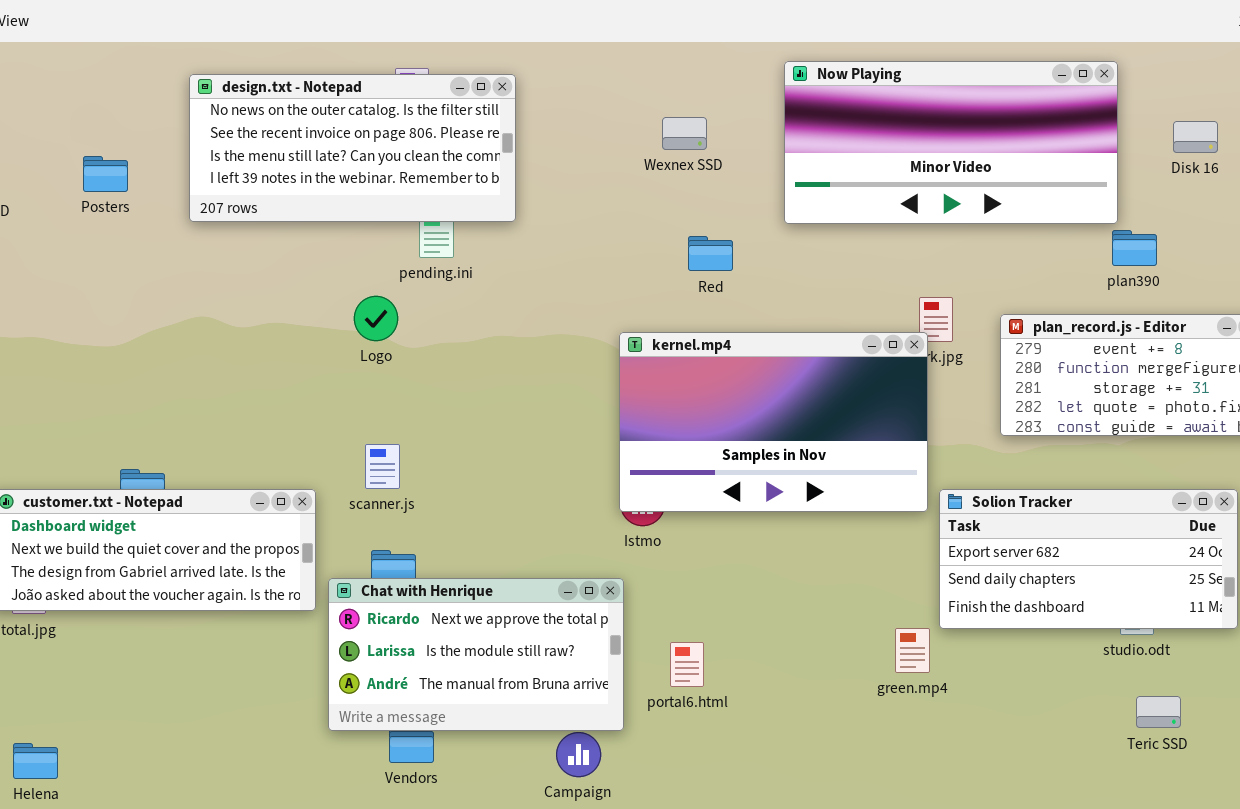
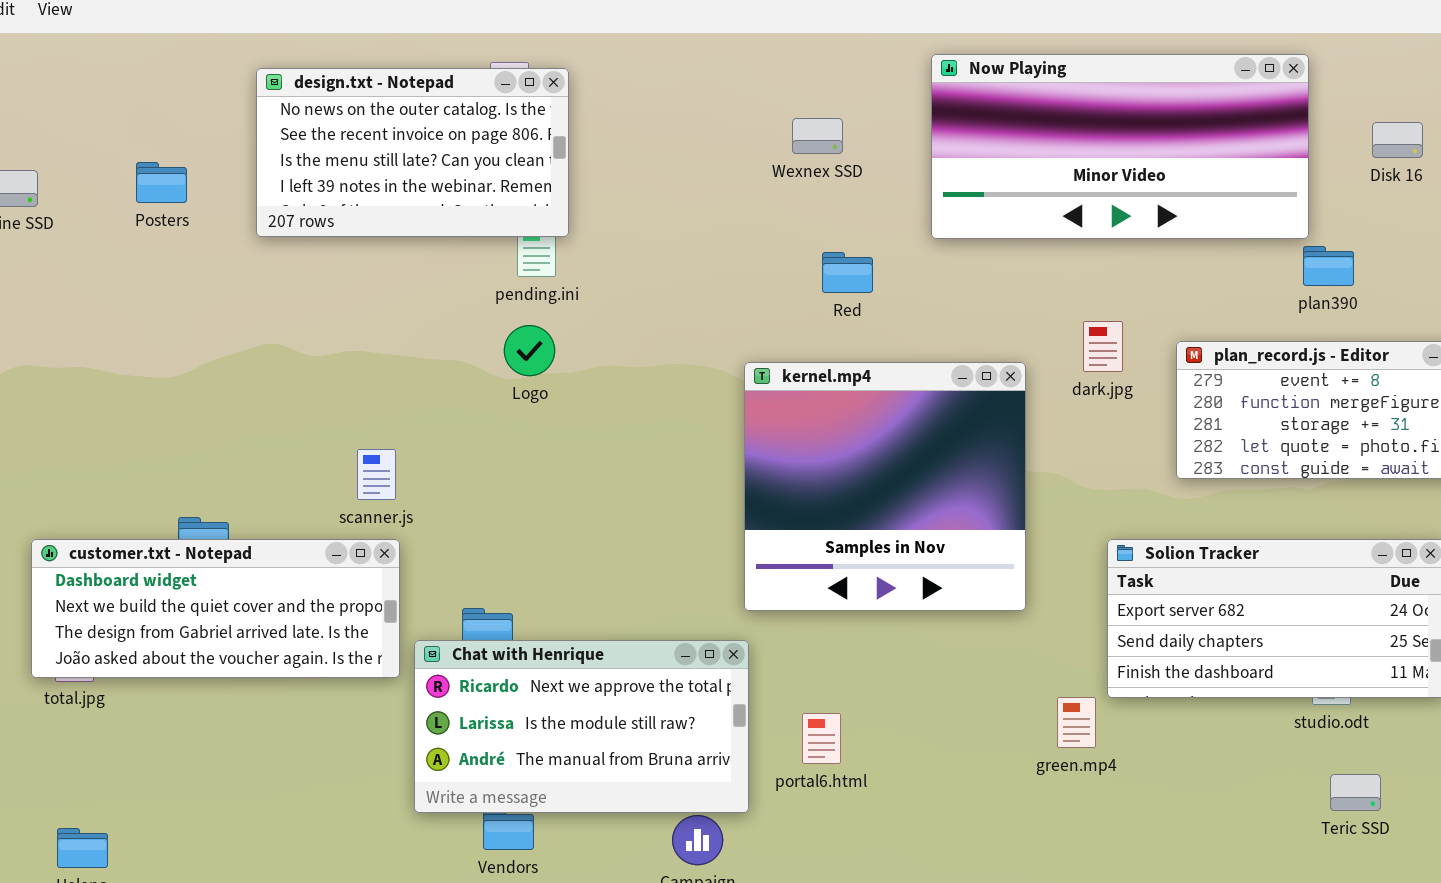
design.txt - Notepad: [189,74,516,222] -> [256,68,569,237], resized
Logo: [354,296,398,341] -> [504,325,555,376], moved
kernel.mp4: [619,332,928,512] -> [744,362,1026,611], resized
scanner.js: [365,444,400,489] -> [357,449,396,500], moved

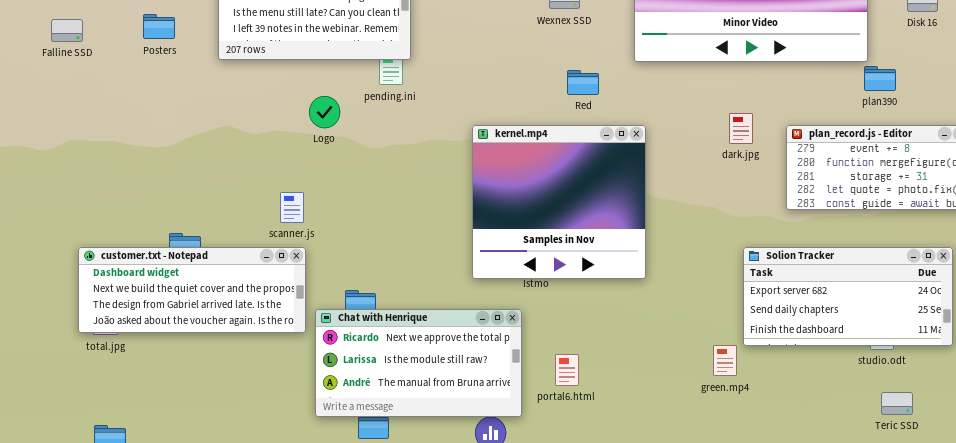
Logo: [504,325,555,376] -> [309,96,340,128], moved
kernel.mp4: [744,362,1026,611] -> [472,125,646,279], moved

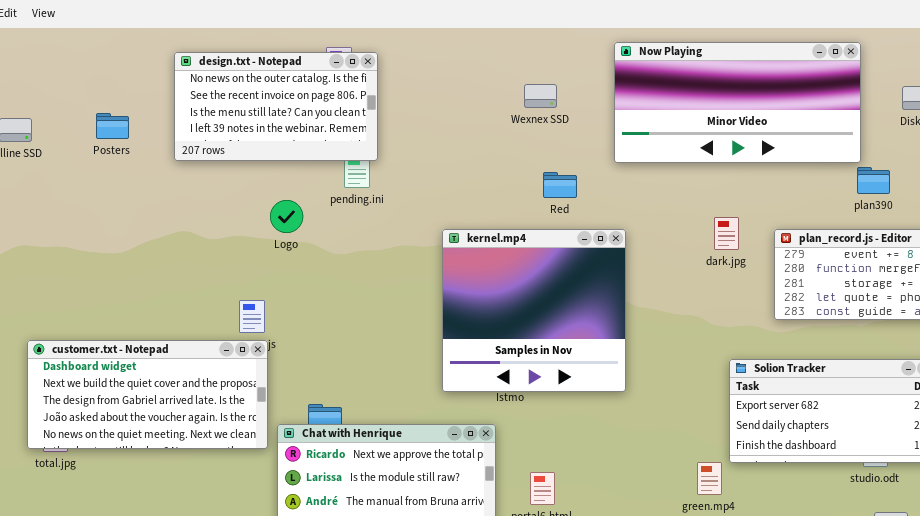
customer.txt - Notepad: [78,247,306,333] -> [27,340,268,449], resized

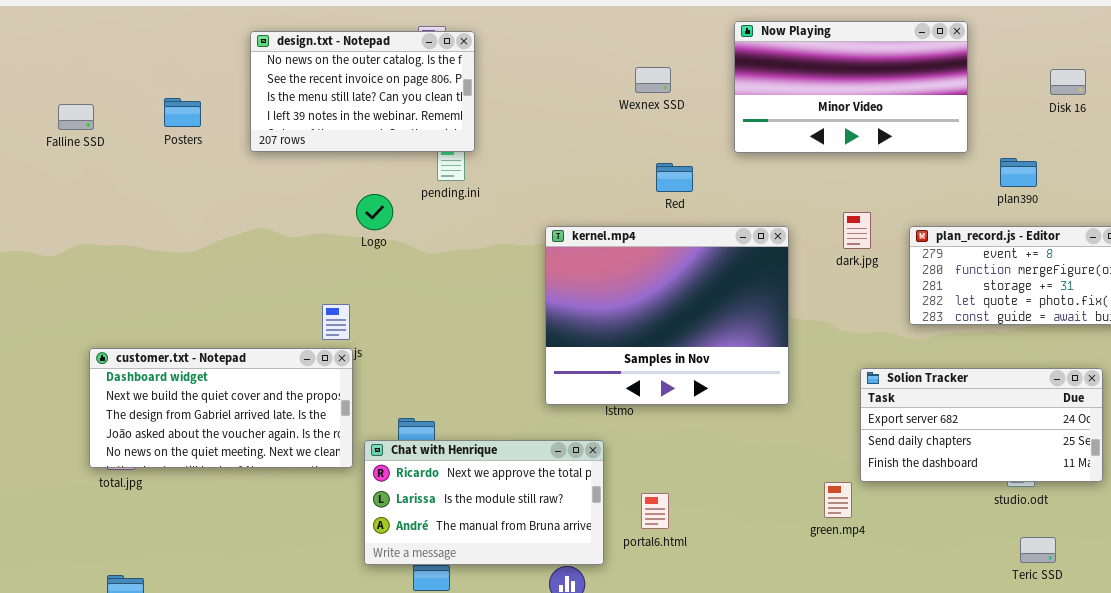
Now Playing: [614,42,861,163] -> [734,21,968,153], resized
kernel.mp4: [442,229,626,392] -> [545,226,789,405], resized

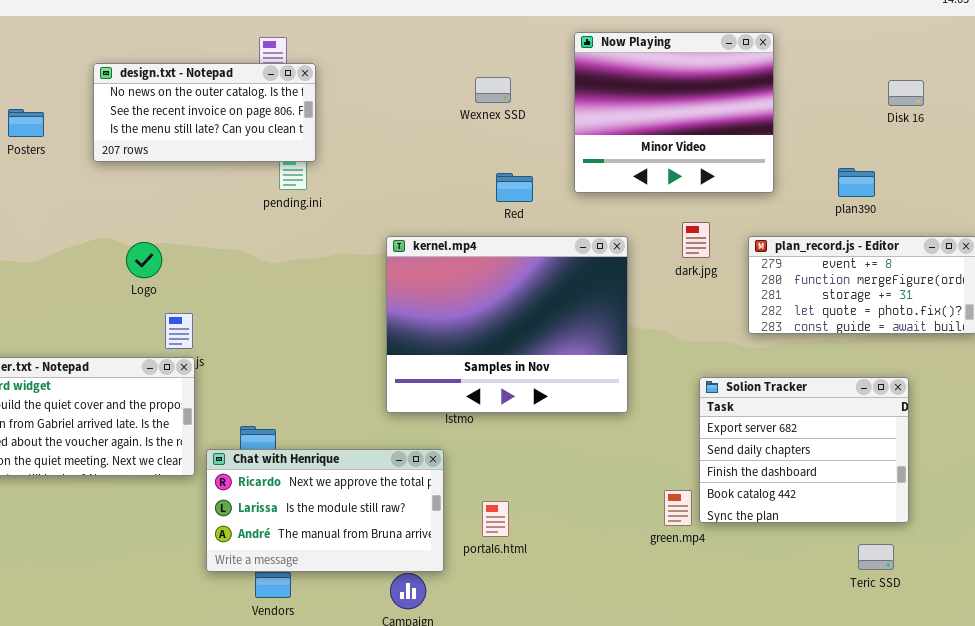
Now Playing: [734,21,968,153] -> [574,32,774,193], resized
design.txt - Notepad: [250,31,475,152] -> [93,63,316,162], resized
Logo: [356,194,393,230] -> [126,242,162,278], moved
Solion Tracker: [860,368,1103,482] -> [699,377,909,523], resized

